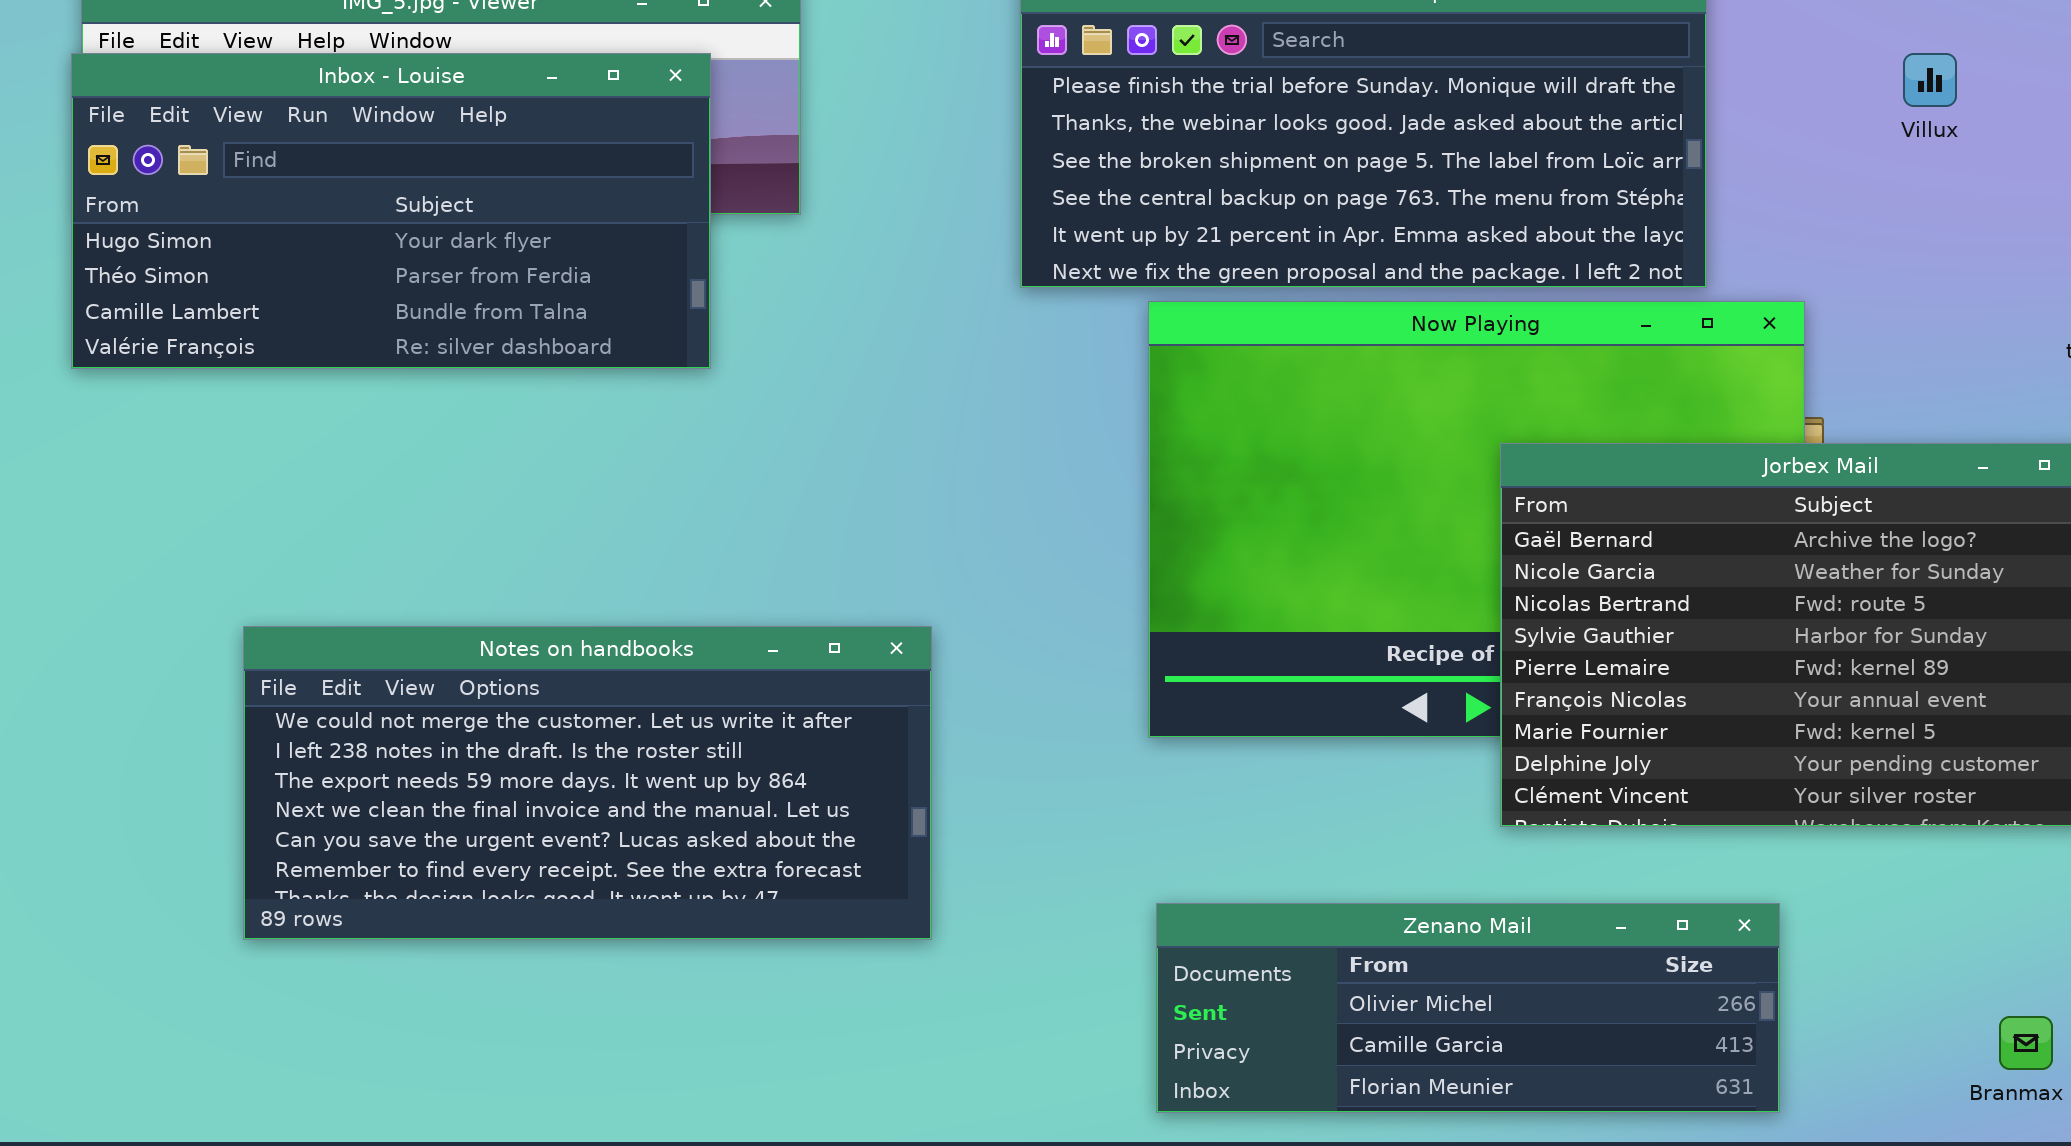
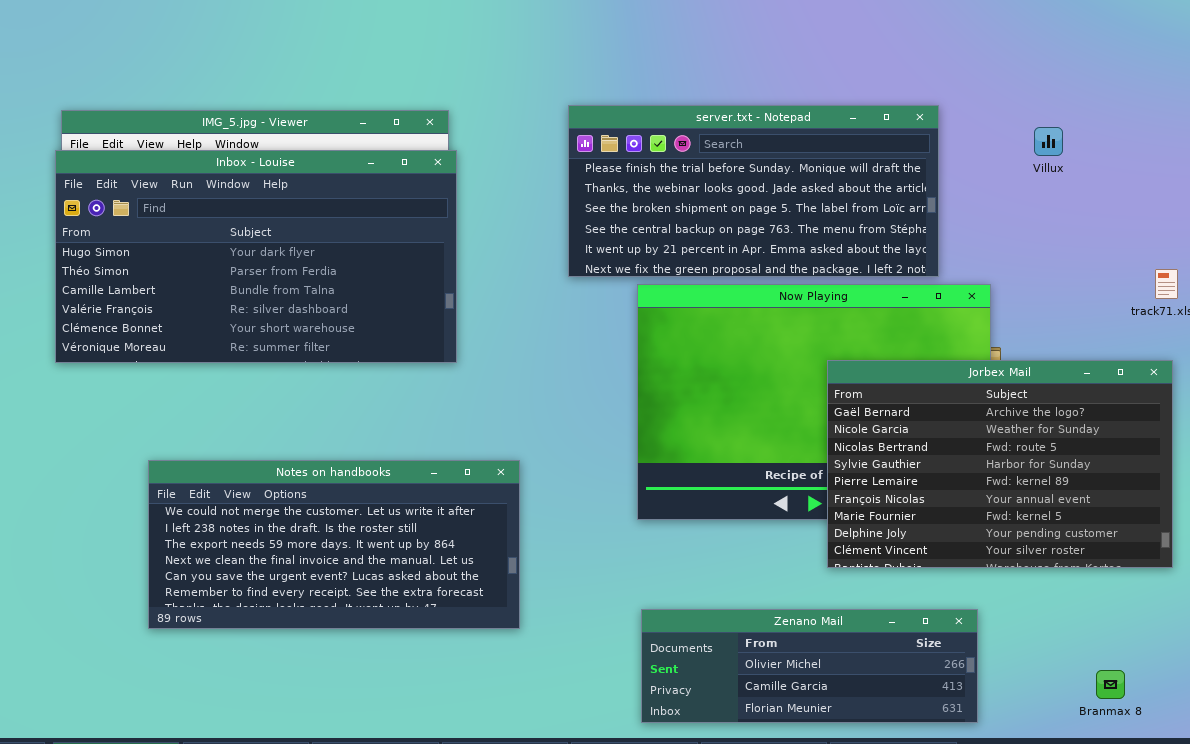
Inbox - Louise: [71,53,711,369] -> [55,150,457,363], resized
Villux: [1903,53,1957,107] -> [1034,127,1063,156], moved

